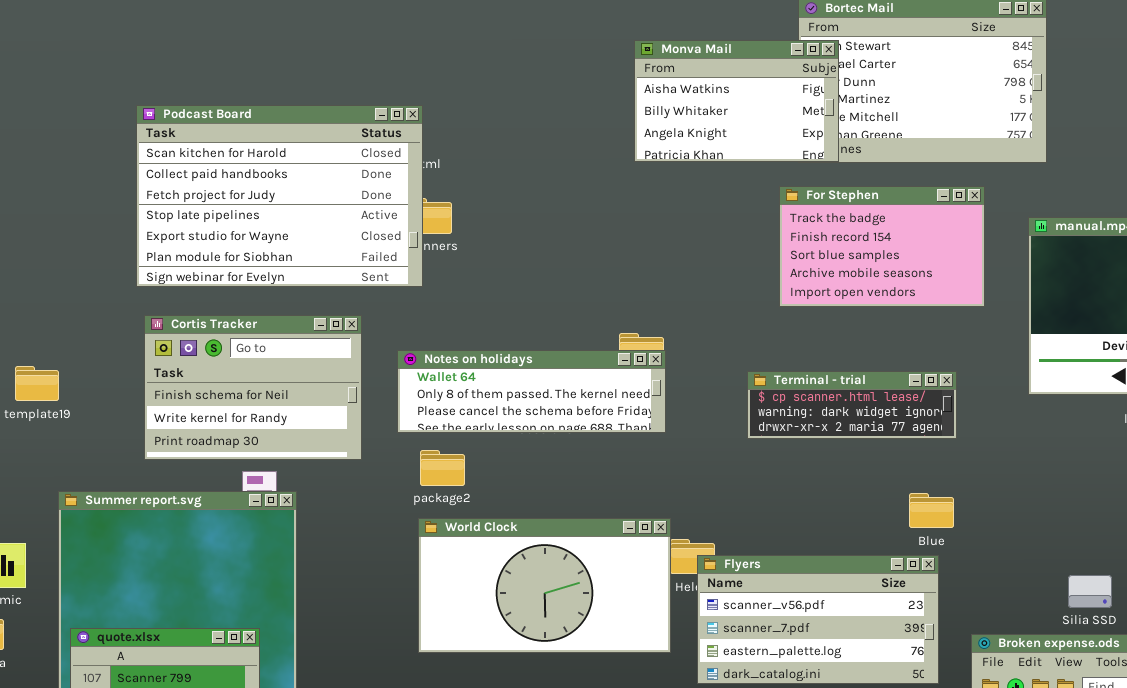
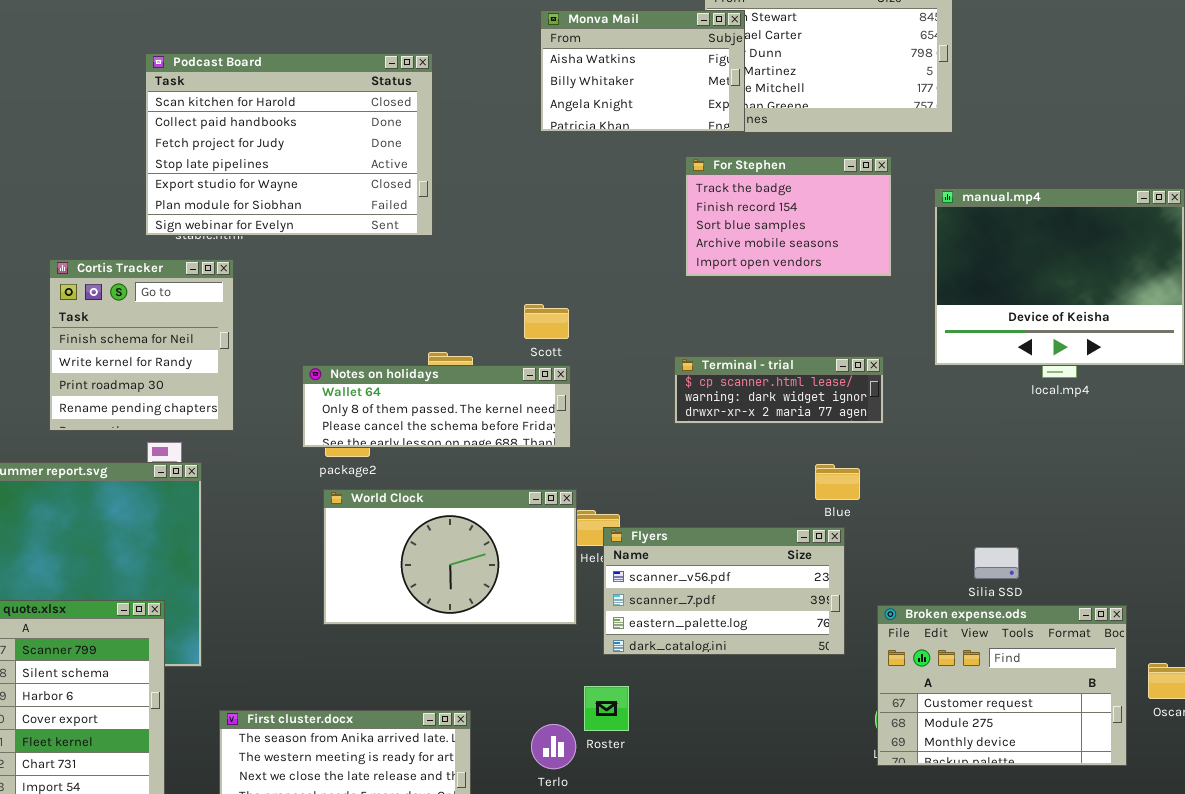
Podcast Board: [136,105,423,287] -> [145,53,433,236], moved
Cortis Tracker: [144,315,362,460] -> [49,259,234,431], resized
Notes on holidays: [397,350,666,433] -> [302,365,571,448], moved
Terminal - trial: [747,371,957,439] -> [674,356,884,424], moved

